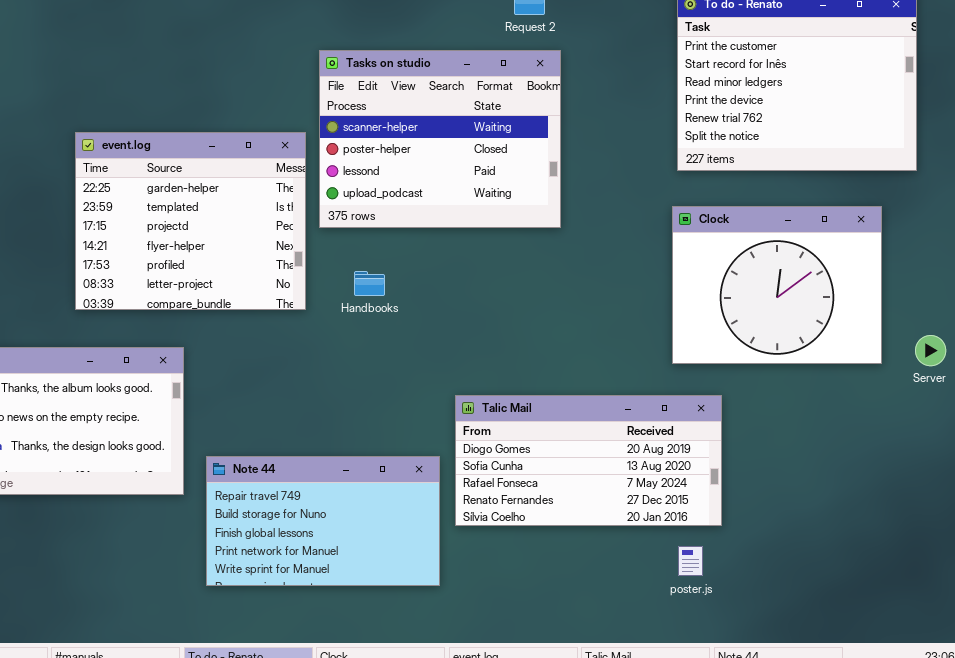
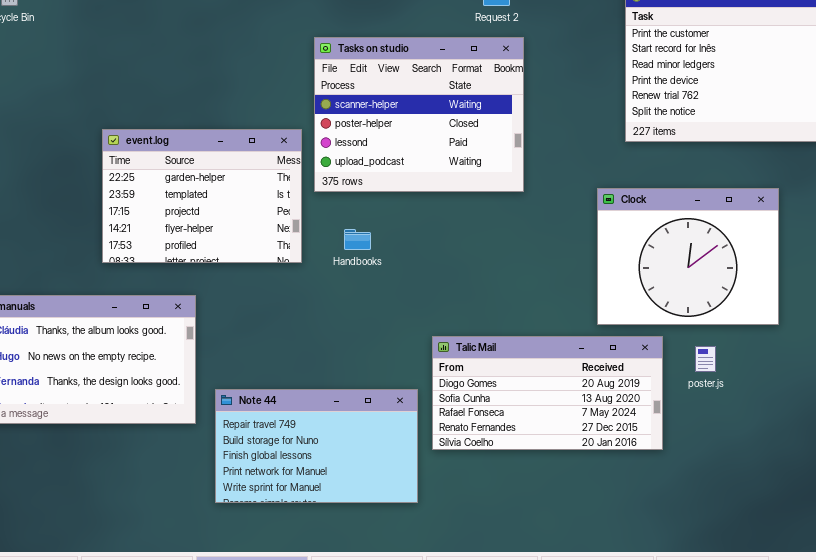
event.log: [75,132,306,310] -> [102,129,302,263], resized
Clock: [672,206,882,364] -> [597,188,779,325], moved
poster.js: [678,546,703,576] -> [695,346,716,372], moved

